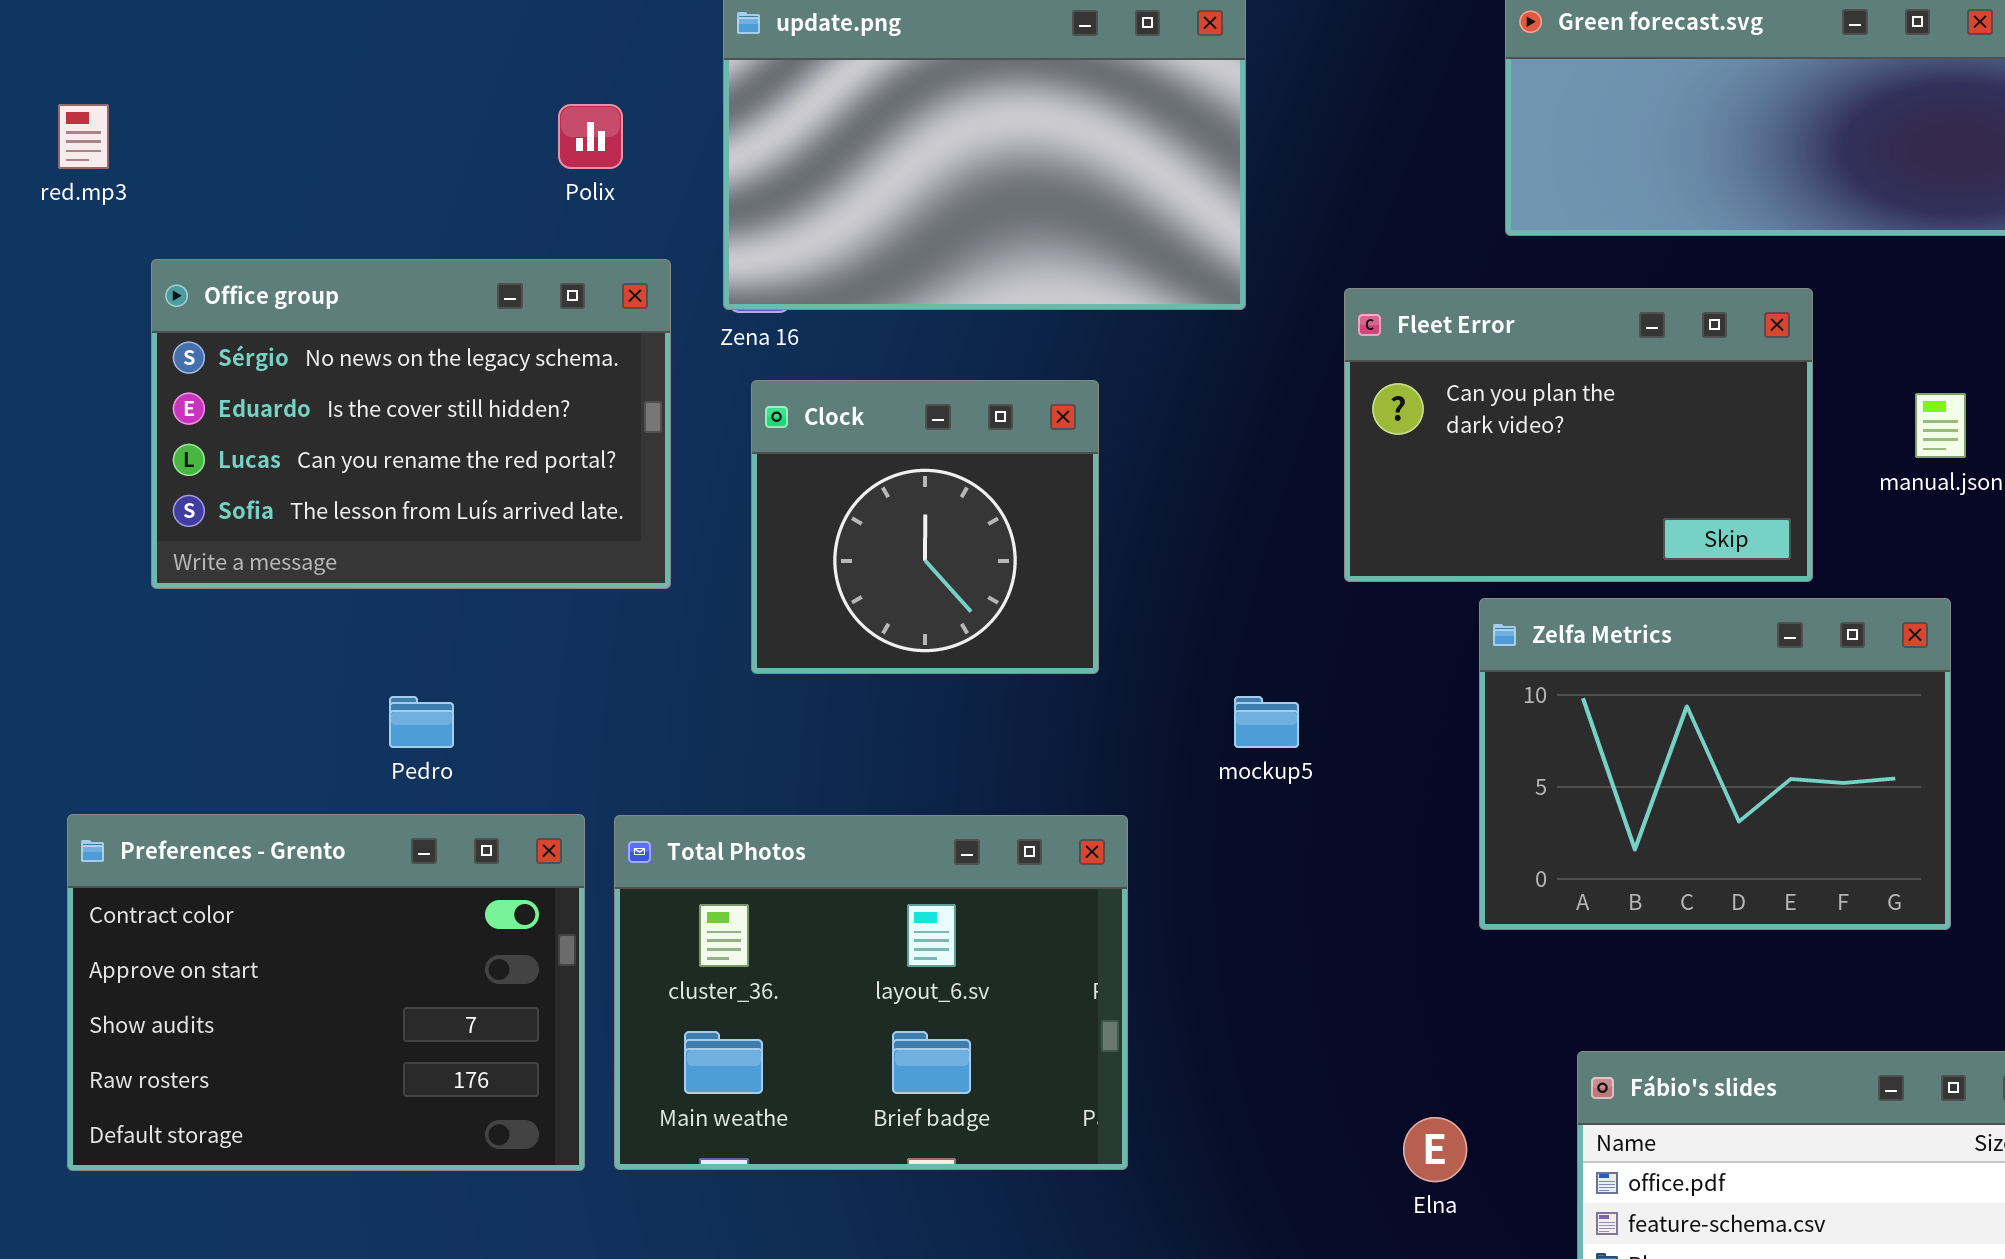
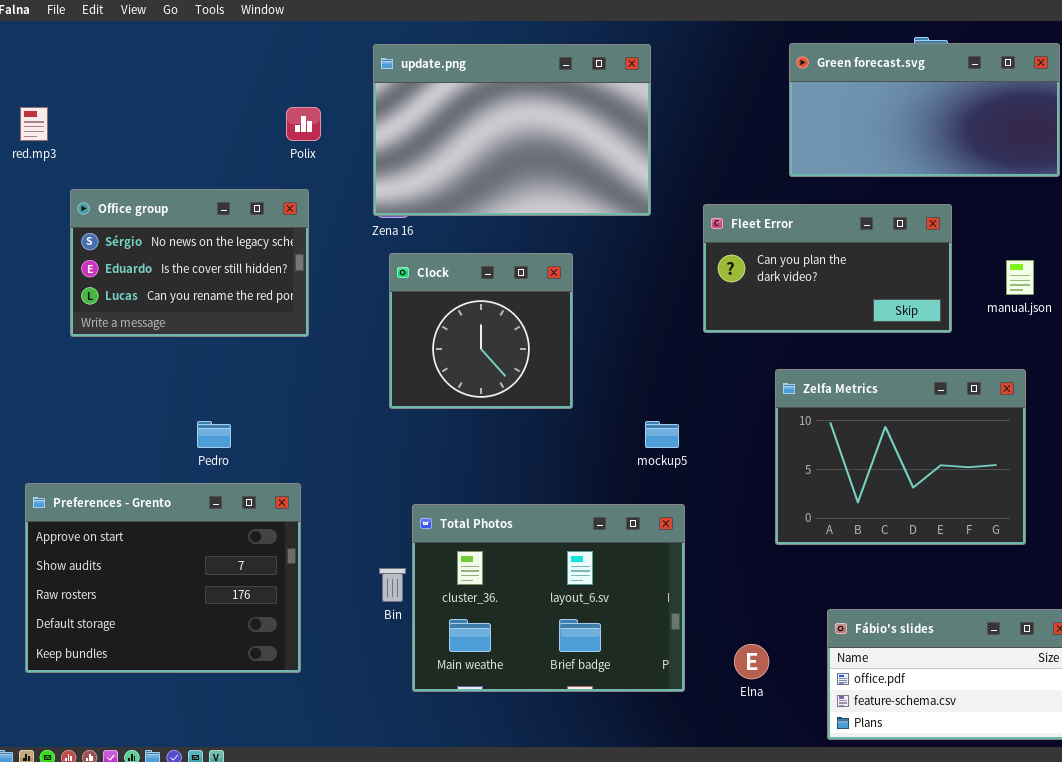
Office group: [151,259,671,589] -> [70,189,309,337], resized
Fleet Error: [1344,288,1813,582] -> [703,204,952,333], resized
Preferences - Grento: [67,814,585,1171] -> [25,483,301,673], scrolled down 1 row
Total Photos: [614,815,1128,1170] -> [412,504,685,692], moved

